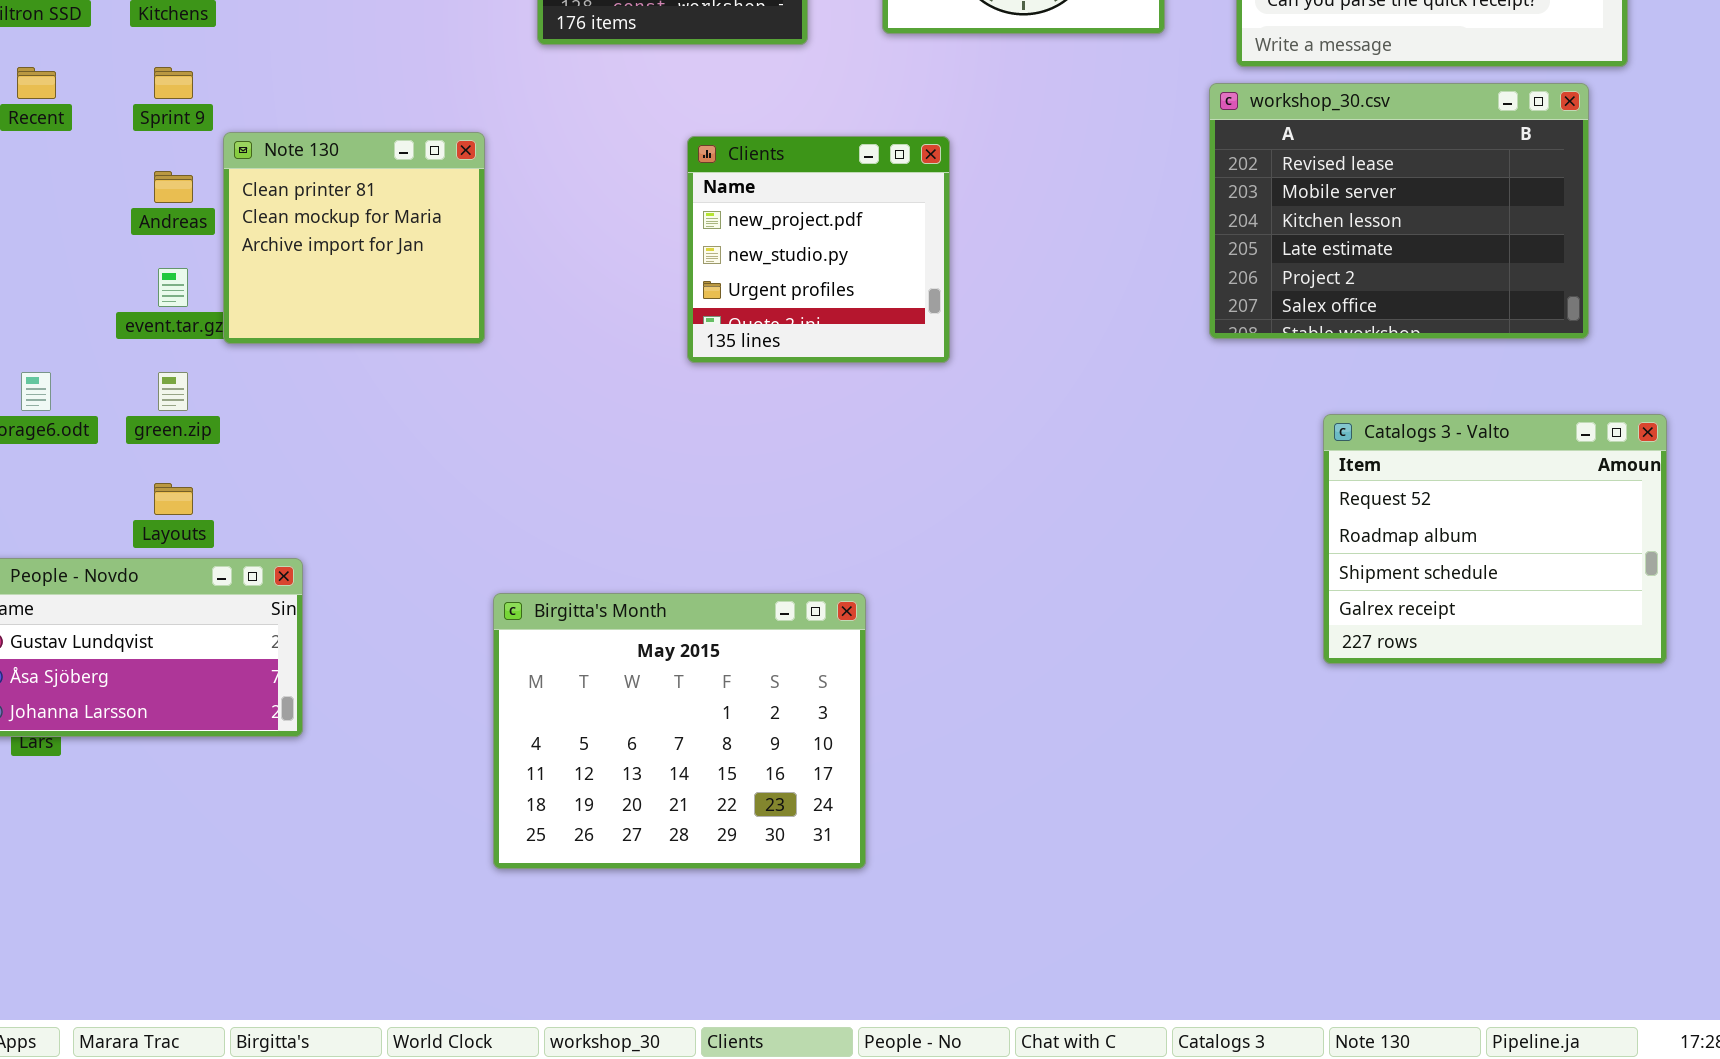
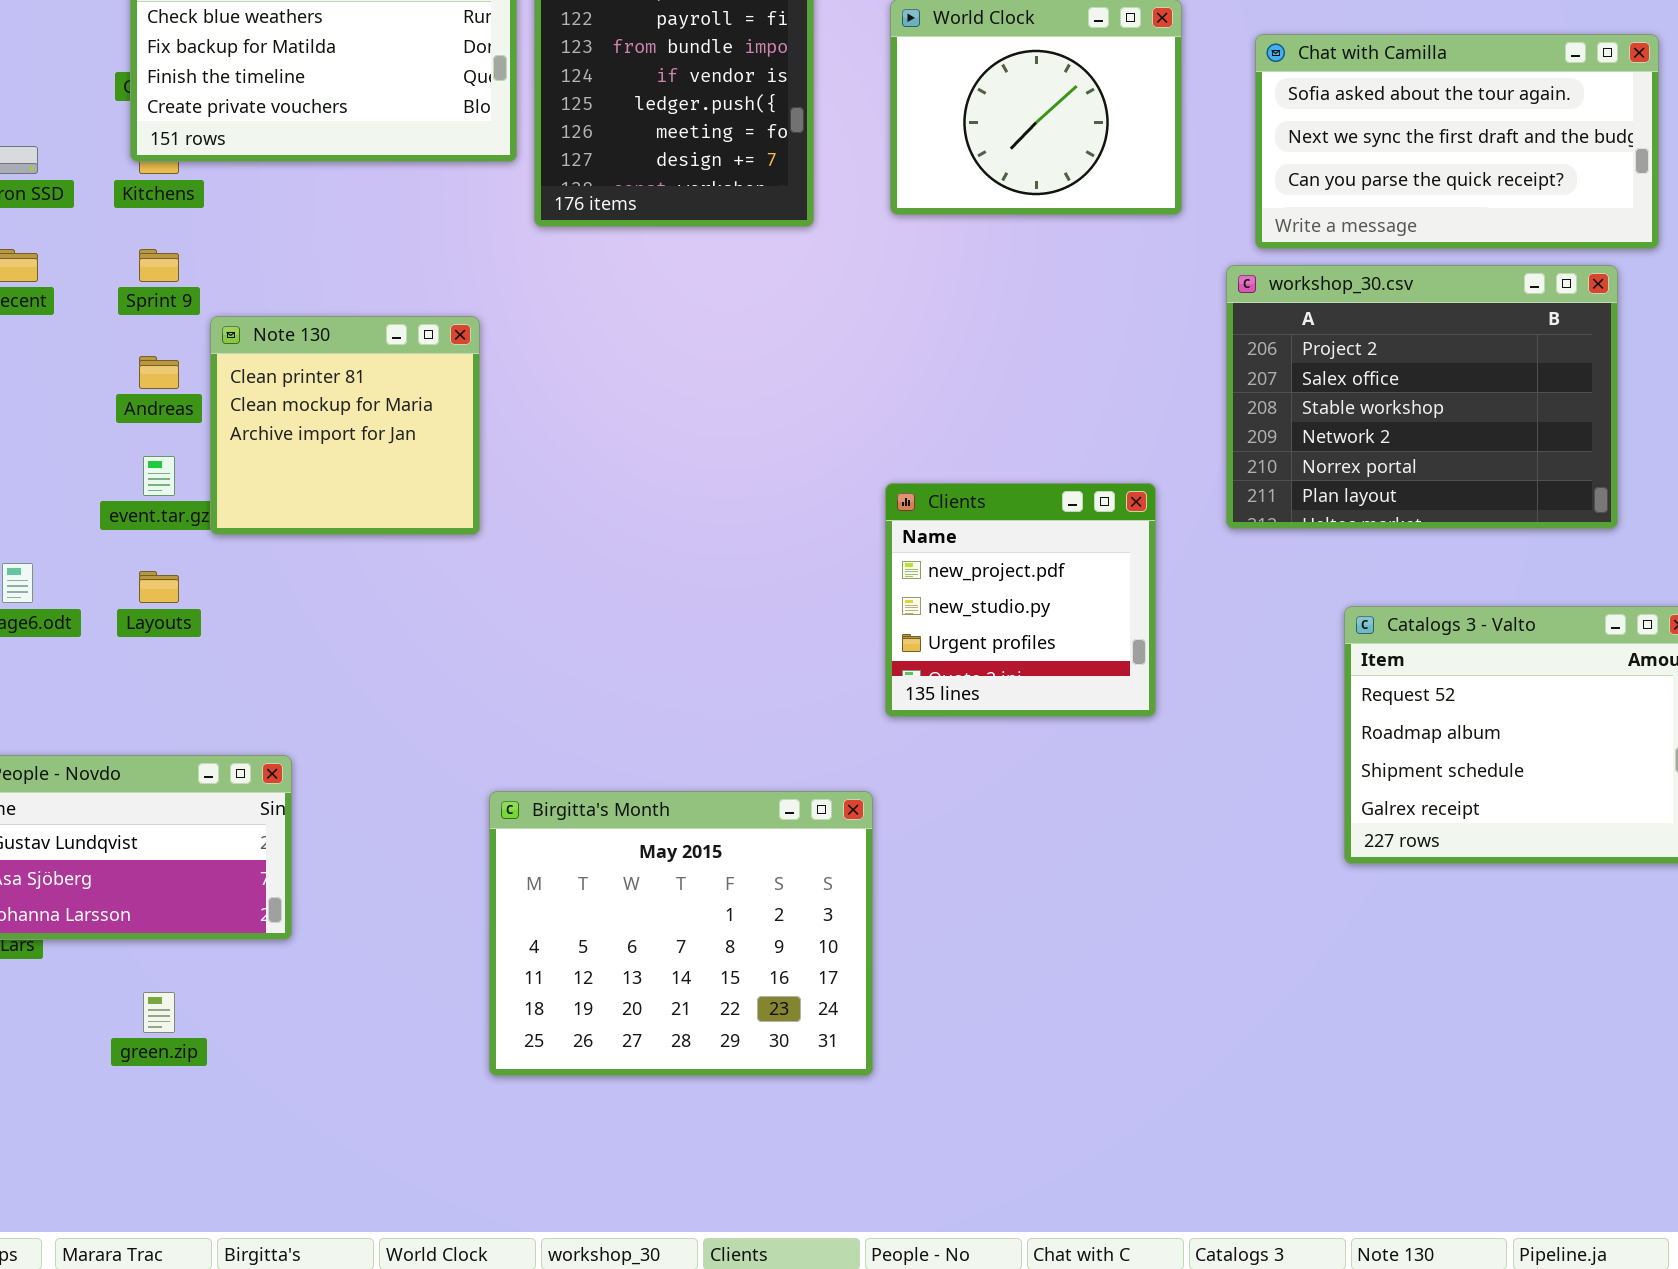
workshop_30.csv: [1209,83,1589,339] -> [1226,265,1618,529], scrolled down 4 rows
Clients: [687,136,950,363] -> [885,483,1156,717], moved
green.zip: [158,372,188,411] -> [143,992,175,1033], moved
Layouts: [154,483,193,515] -> [139,571,179,603], moved

